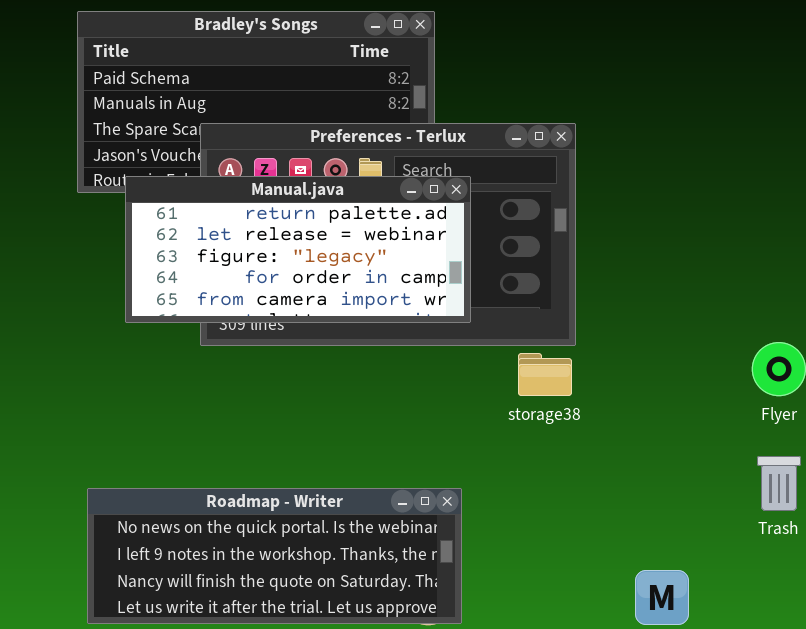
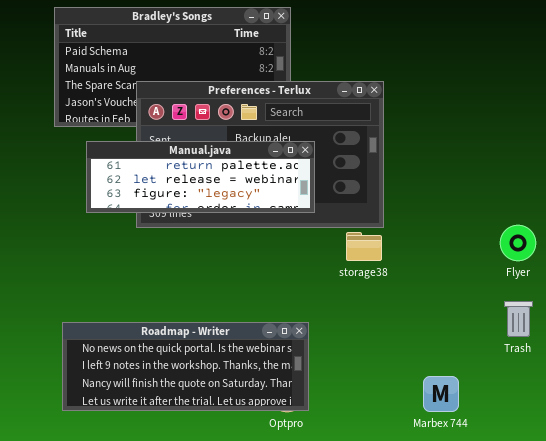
Manual.java: [125,176,471,323] -> [86,141,315,213], resized

